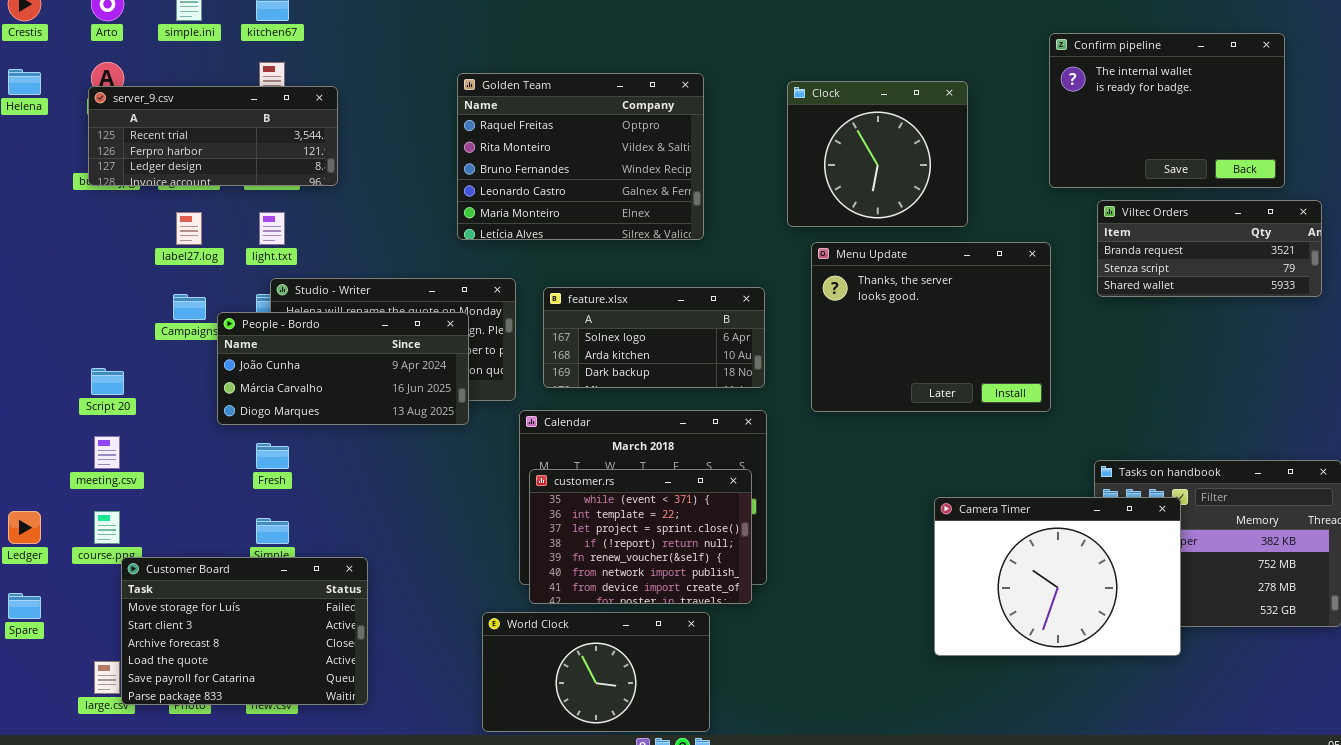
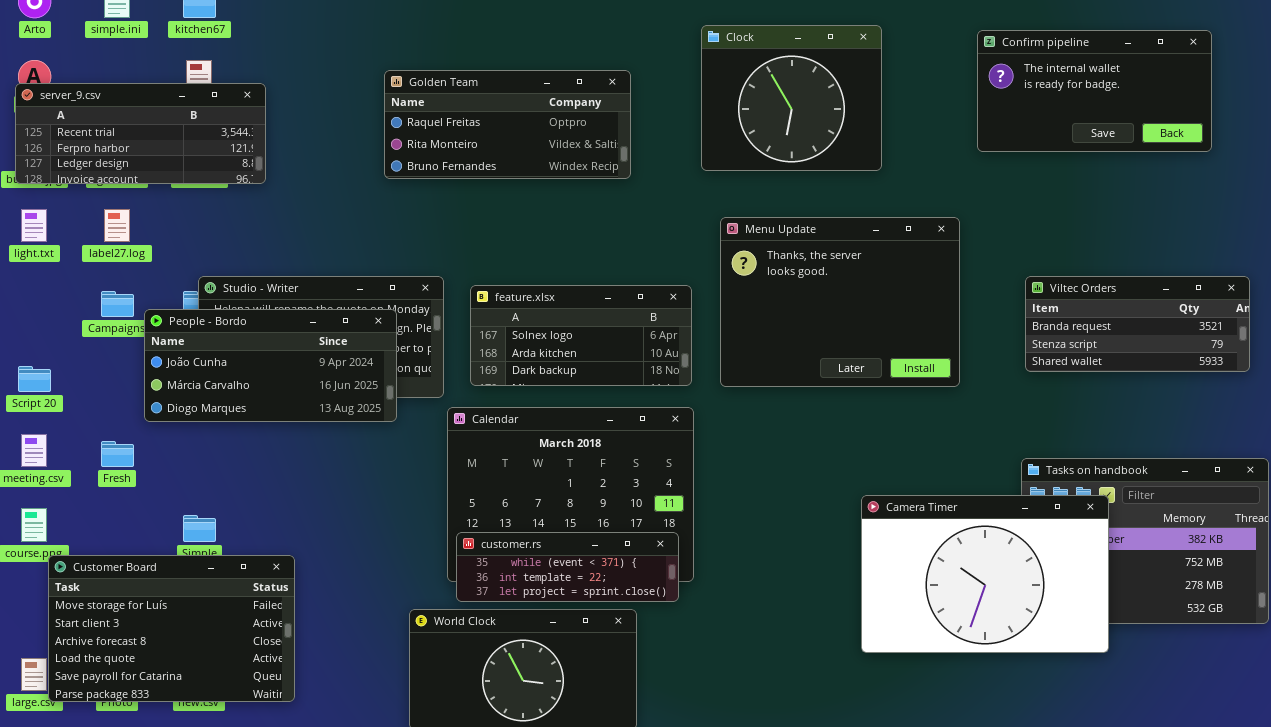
Confirm pipeline: [1049,33,1285,188] -> [977,30,1212,152], resized
Golden Team: [457,73,704,240] -> [384,70,631,179], resized
Clock: [787,81,968,227] -> [701,25,882,171], moved
Viltec Orders: [1097,200,1322,297] -> [1025,276,1250,372], moved
light.txt: [259,212,285,245] -> [21,209,47,242], moved
Menu Update: [811,242,1051,412] -> [720,217,960,387], moved
Fresh: [256,443,289,469] -> [101,441,134,467], moved
customer.rs: [529,469,752,604] -> [456,532,679,602], resized

